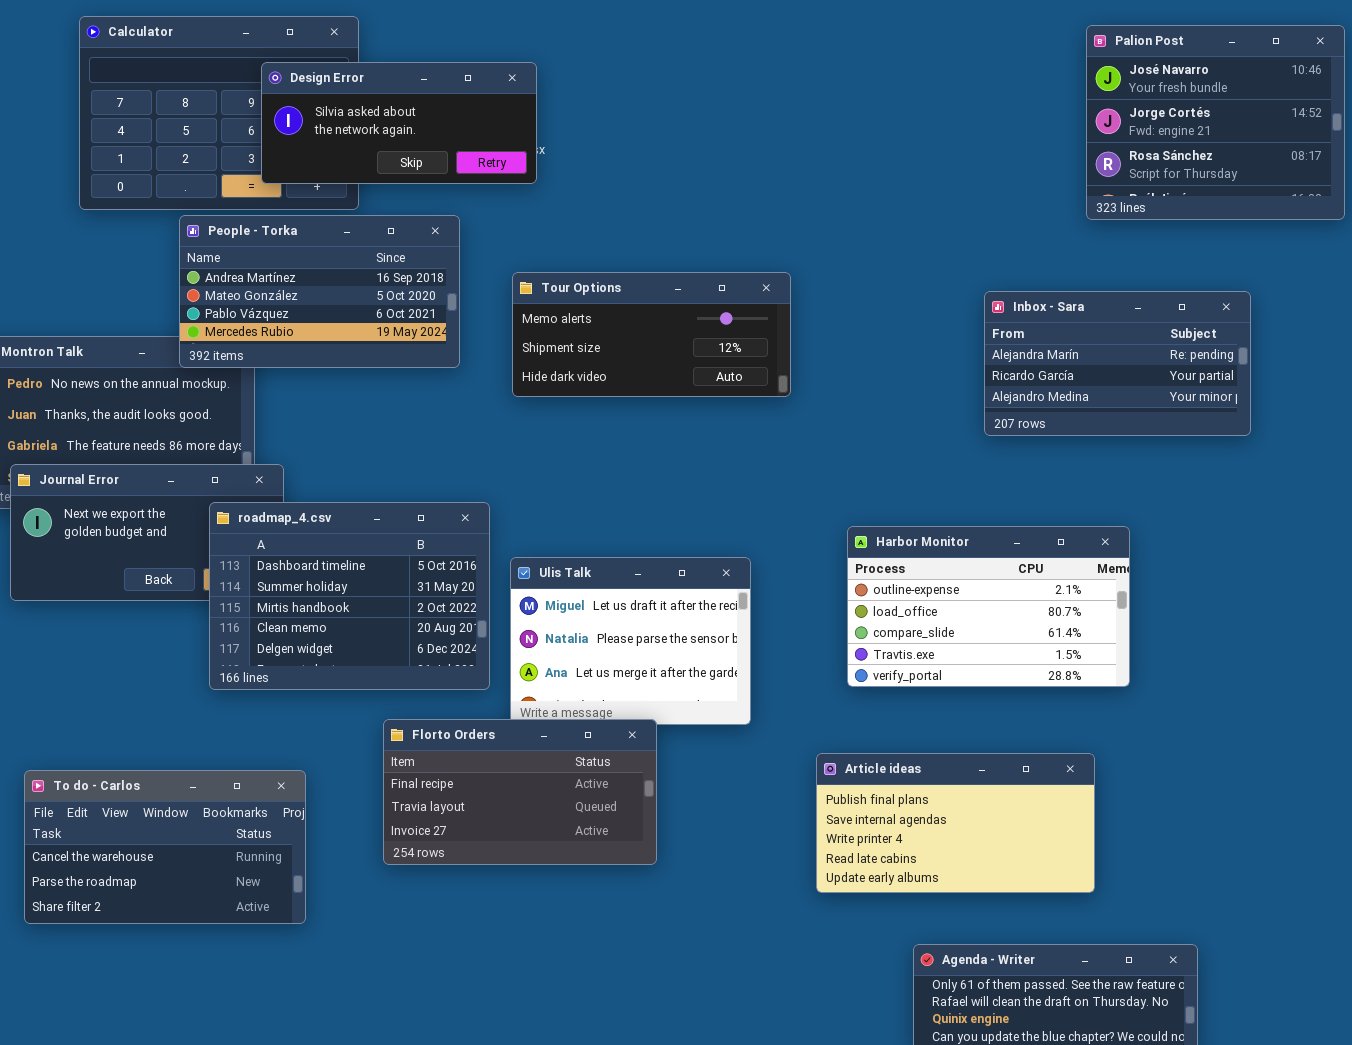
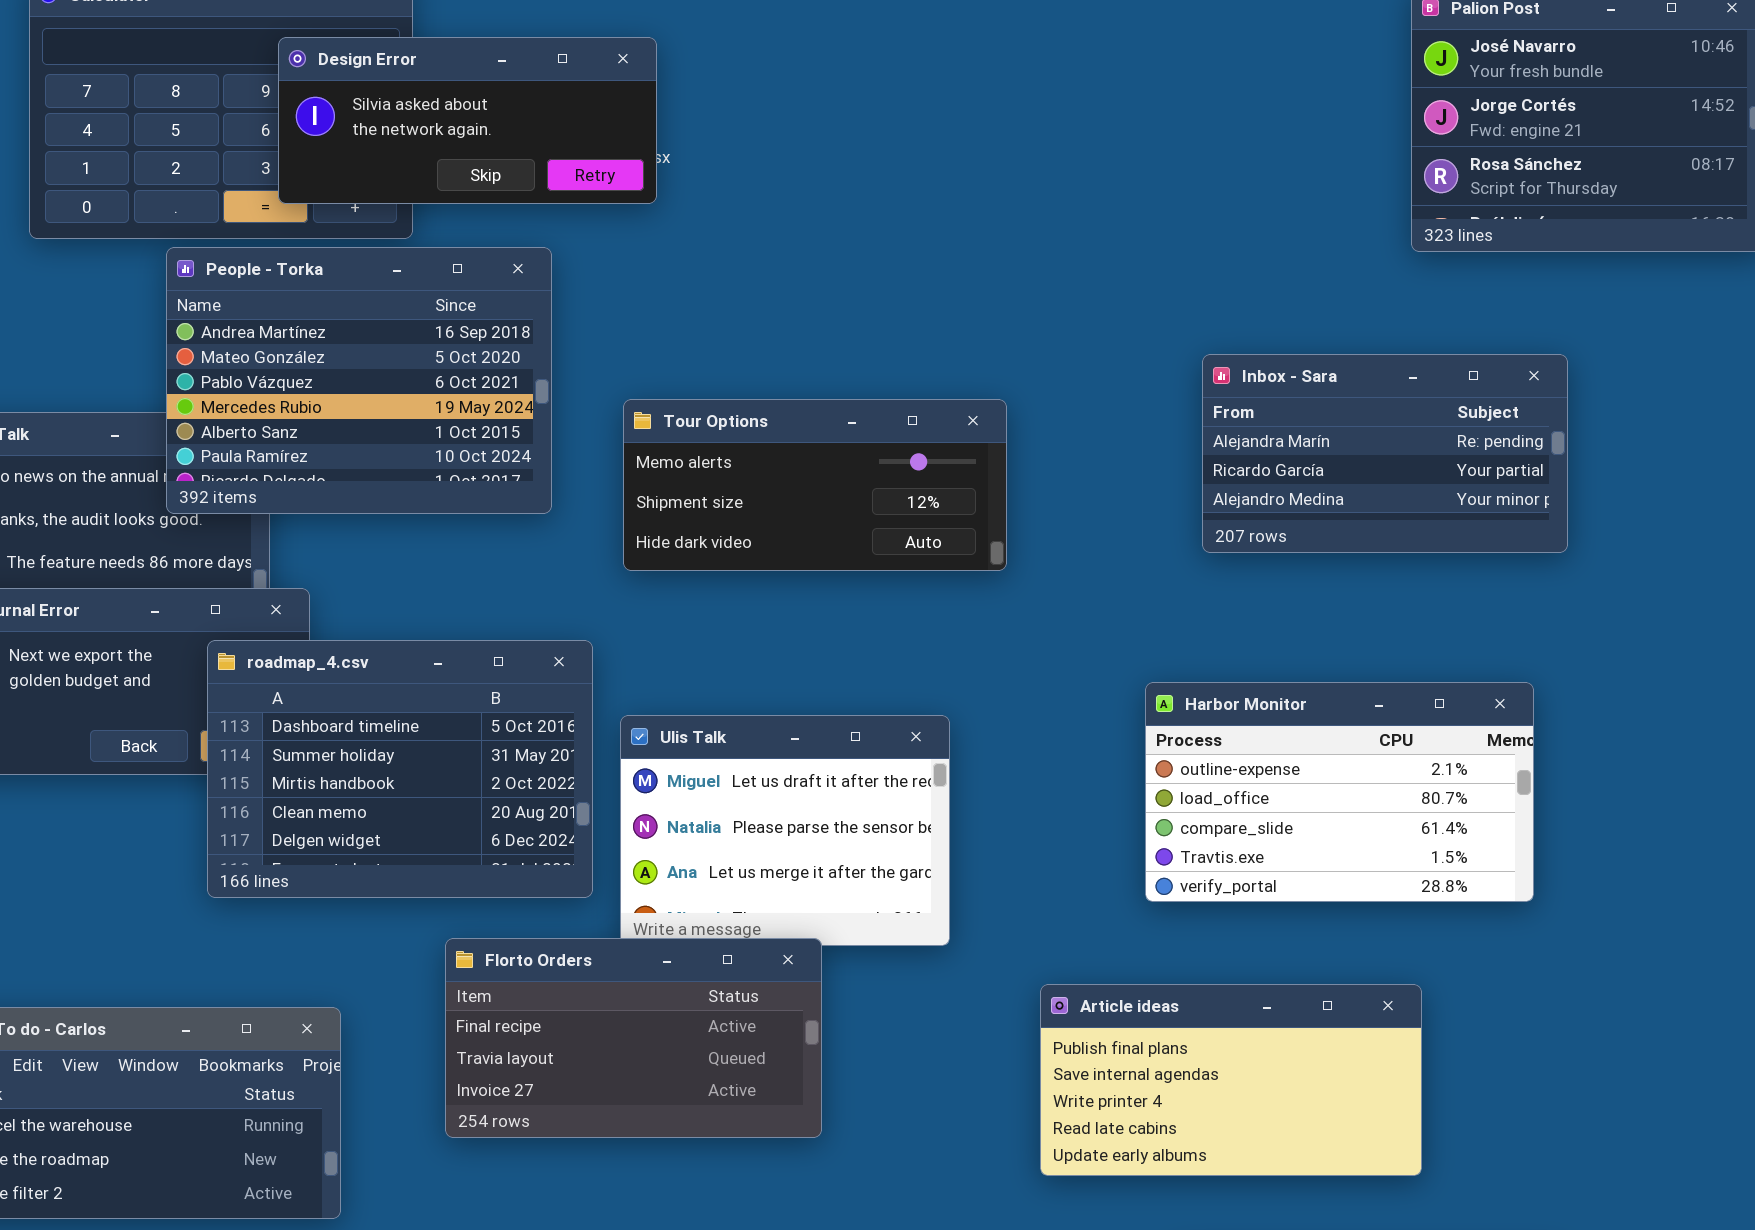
People - Torka: [179,215,460,368] -> [166,247,552,514], resized
Tour Options: [512,272,791,397] -> [623,399,1007,571], moved
Inbox - Sara: [984,291,1251,436] -> [1202,354,1568,553], moved
Harbor Monitor: [847,526,1130,687] -> [1145,682,1534,902], moved

